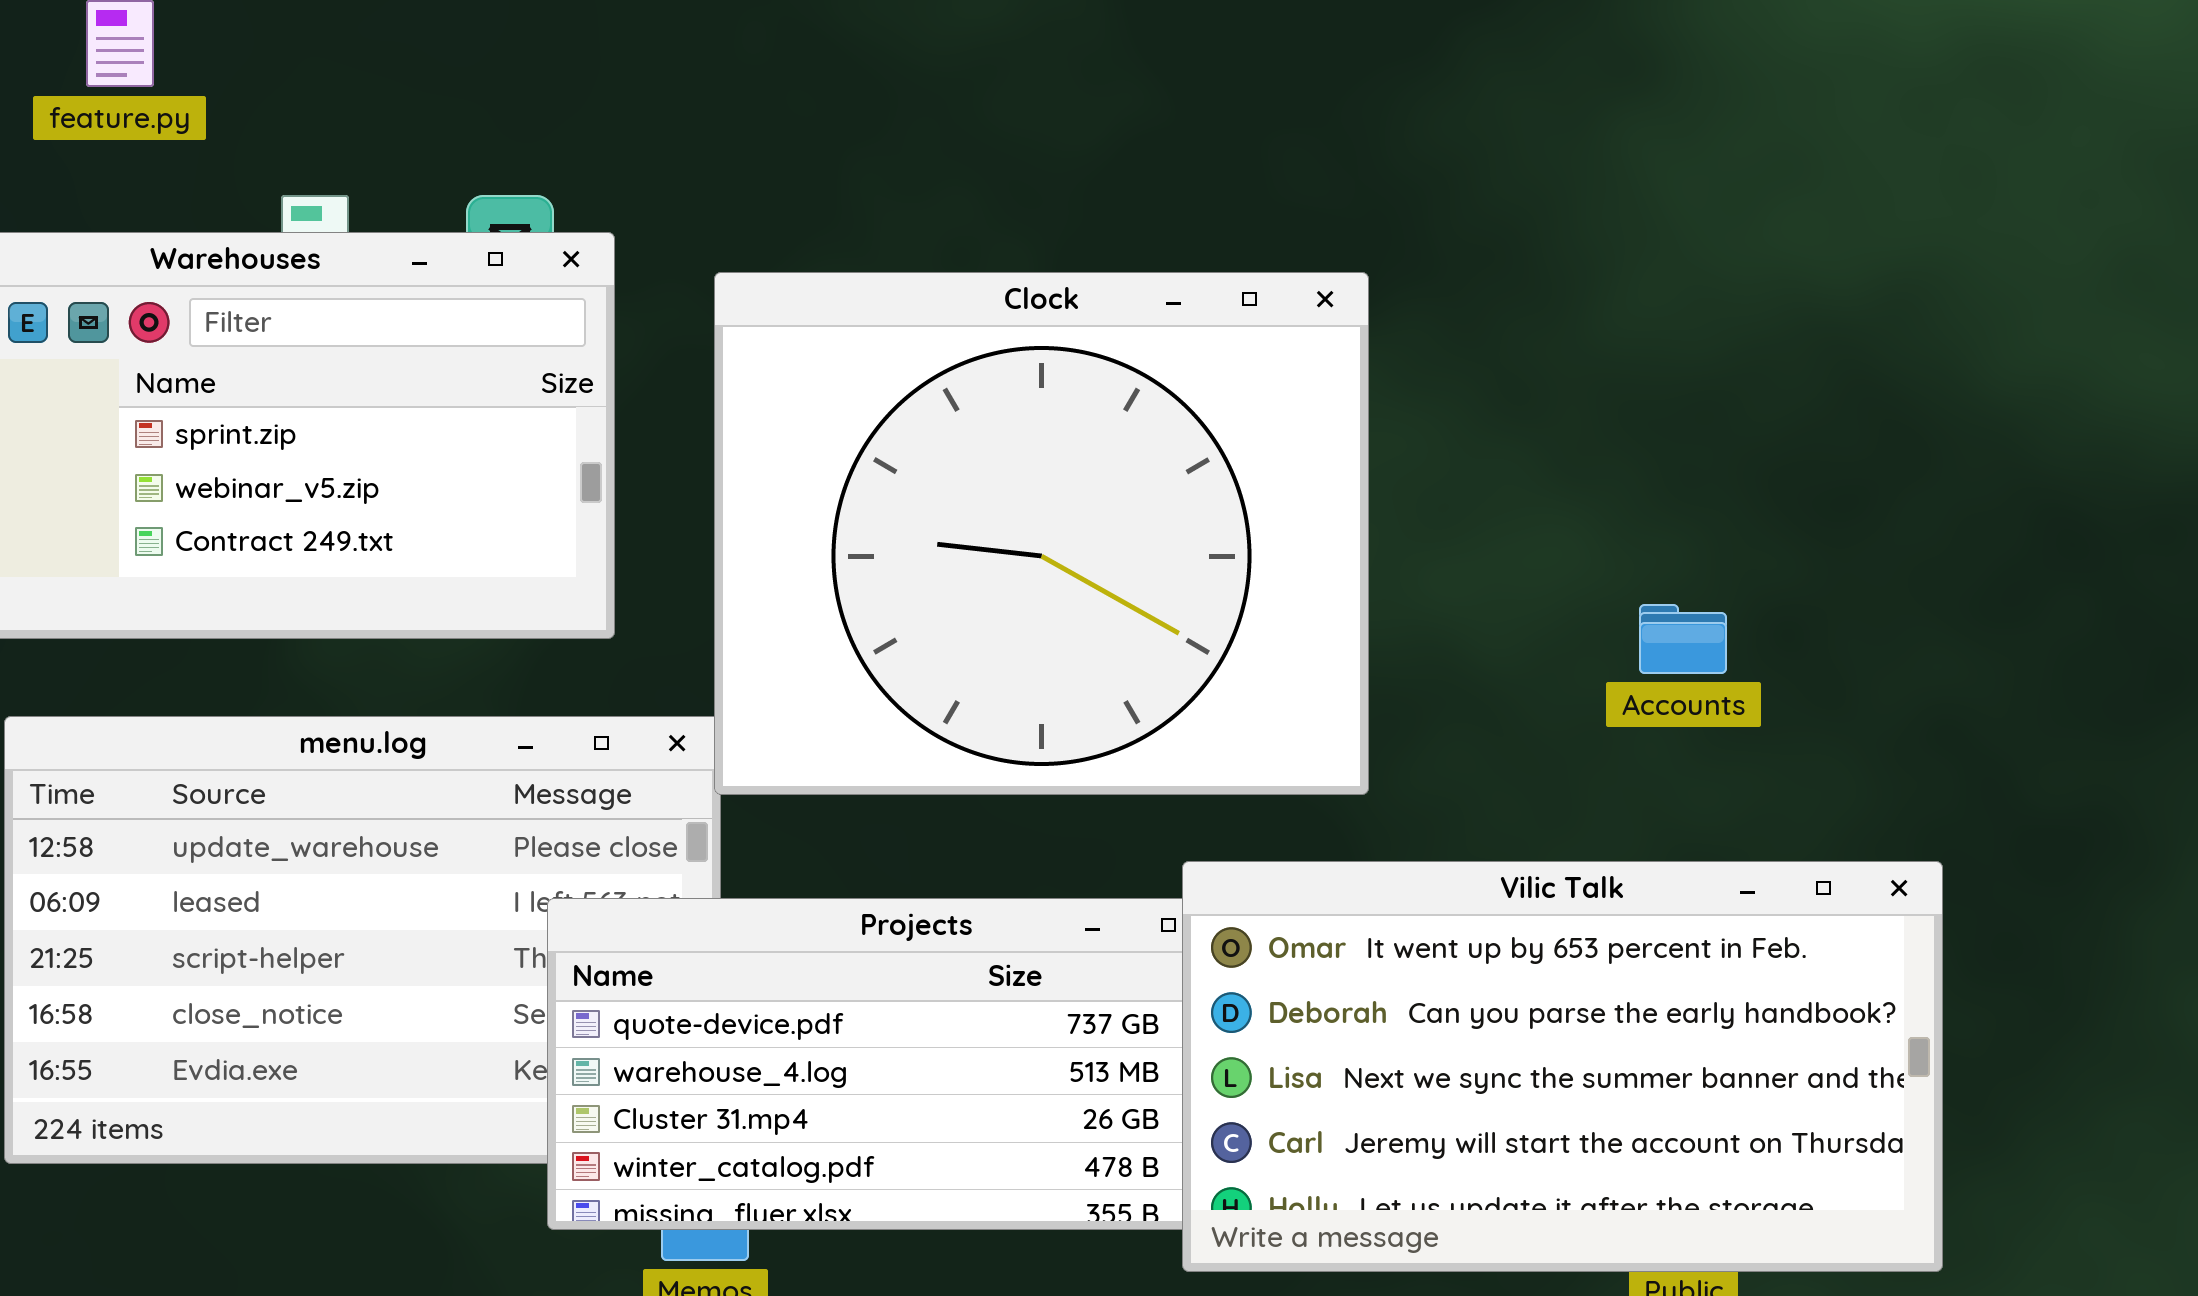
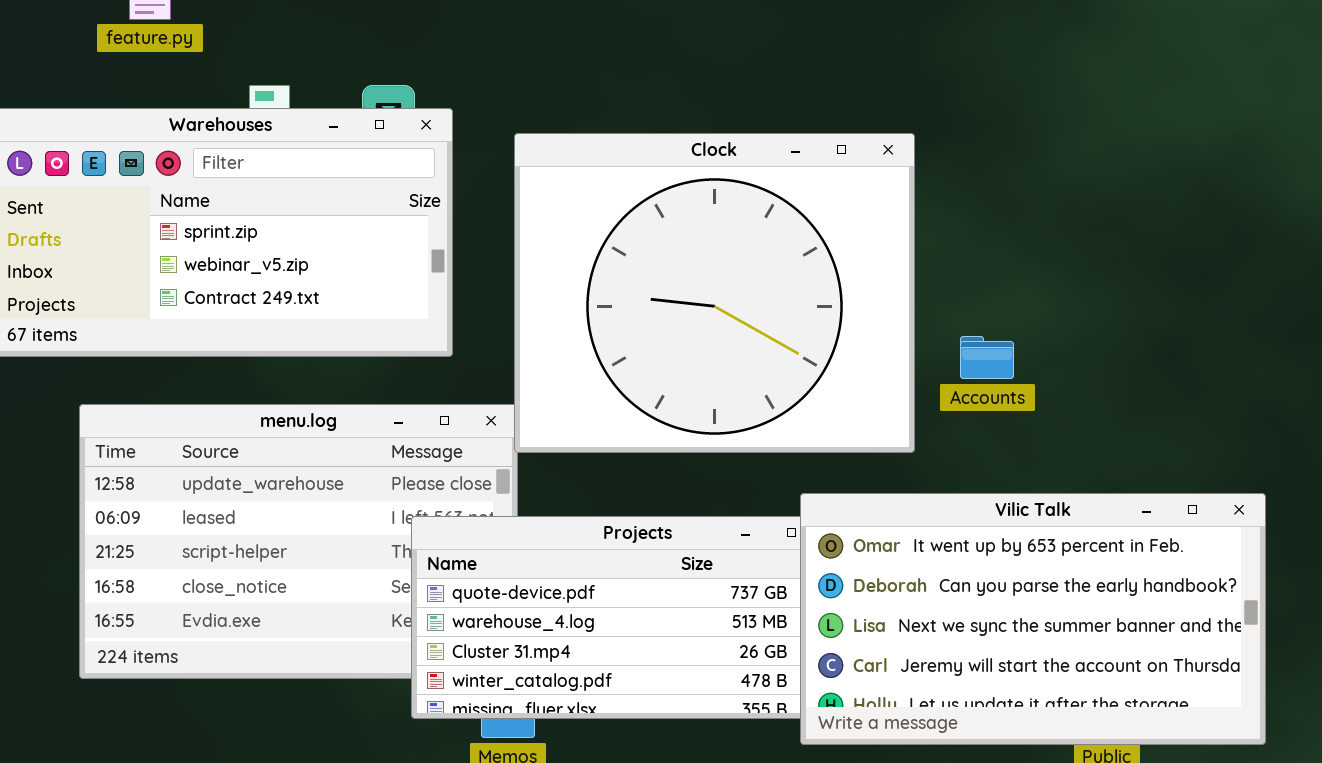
Accounts: [1639,604,1727,674] -> [960,336,1014,379], moved

